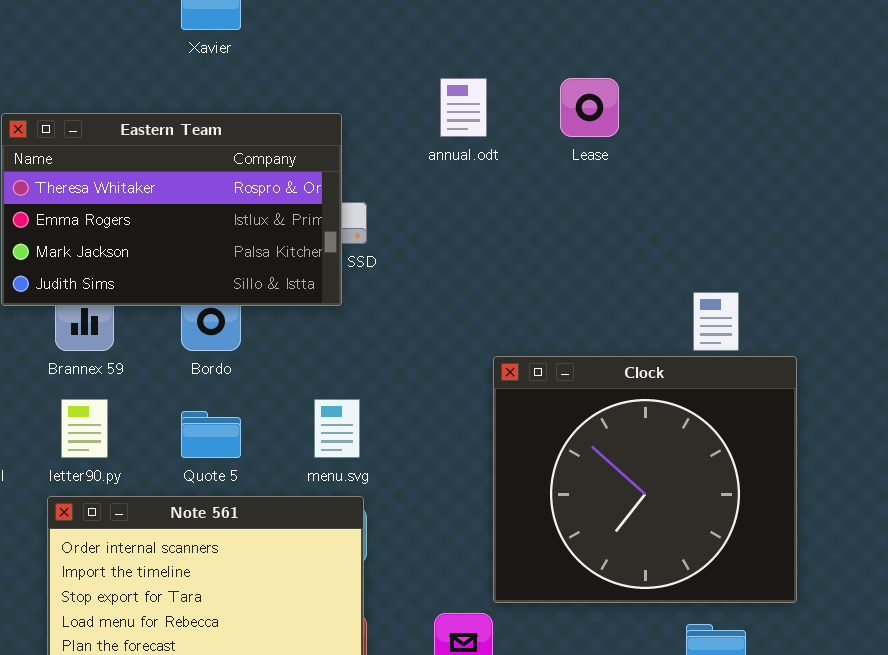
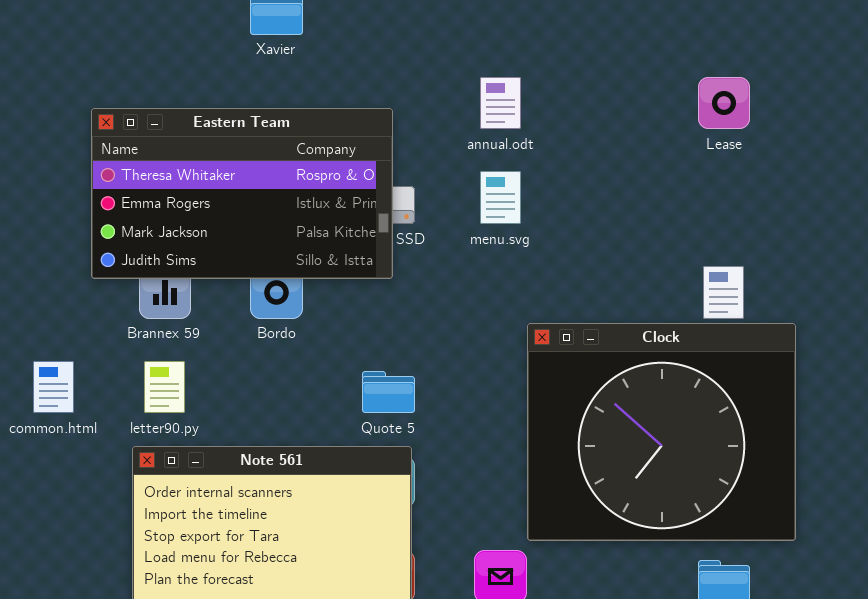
Lease: [560,78,619,137] -> [698,77,750,129], moved
menu.svg: [314,399,360,458] -> [480,171,521,224], moved
Quote 5: [181,411,241,458] -> [362,371,415,413], moved

